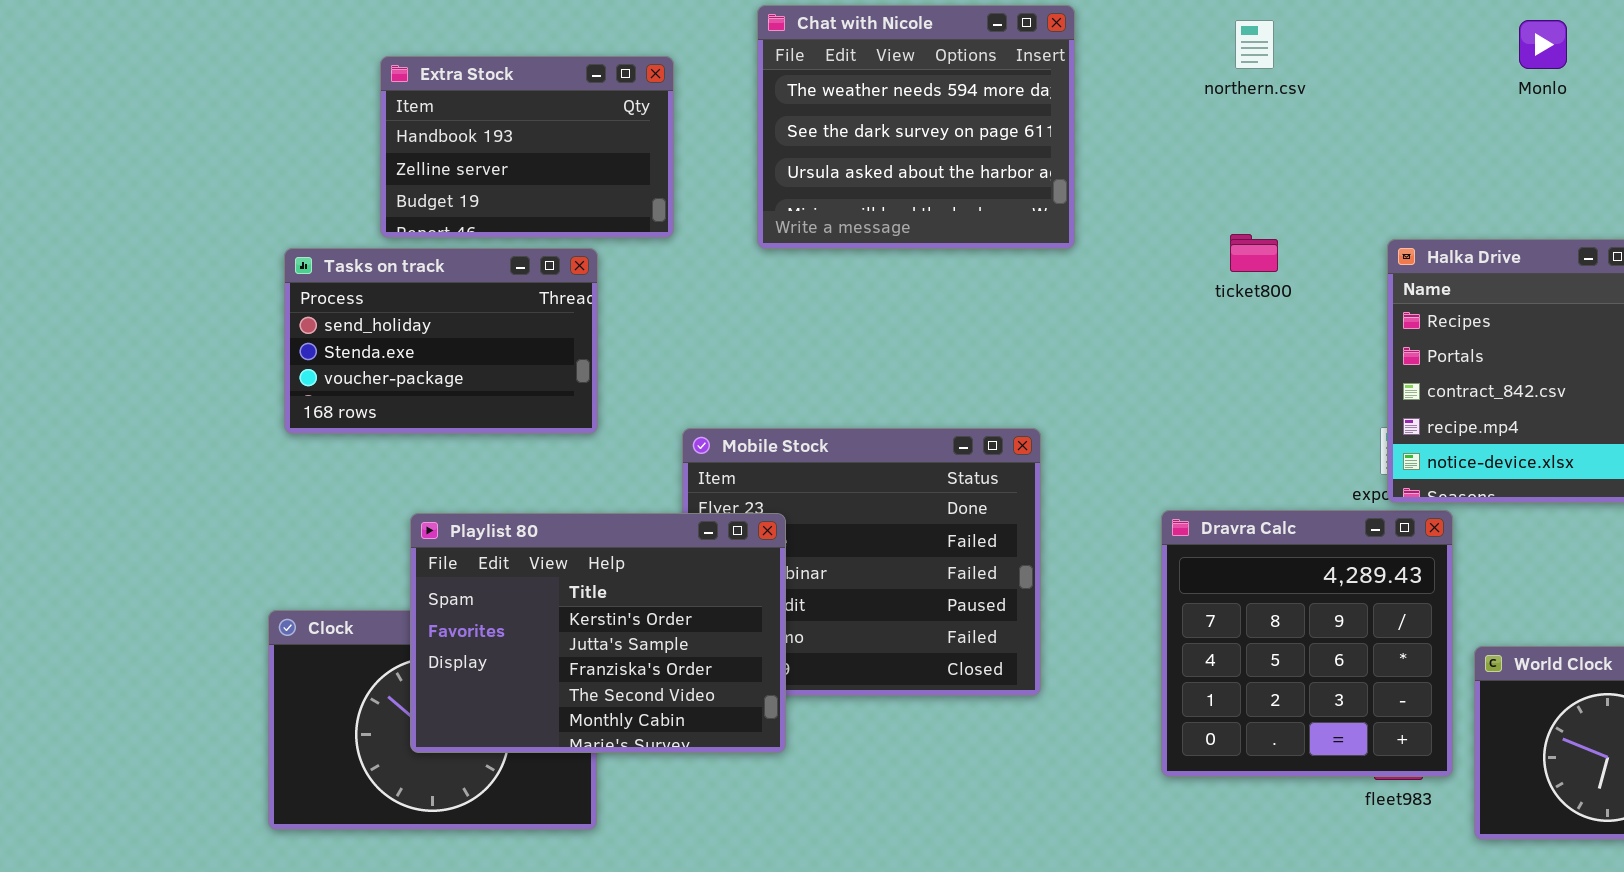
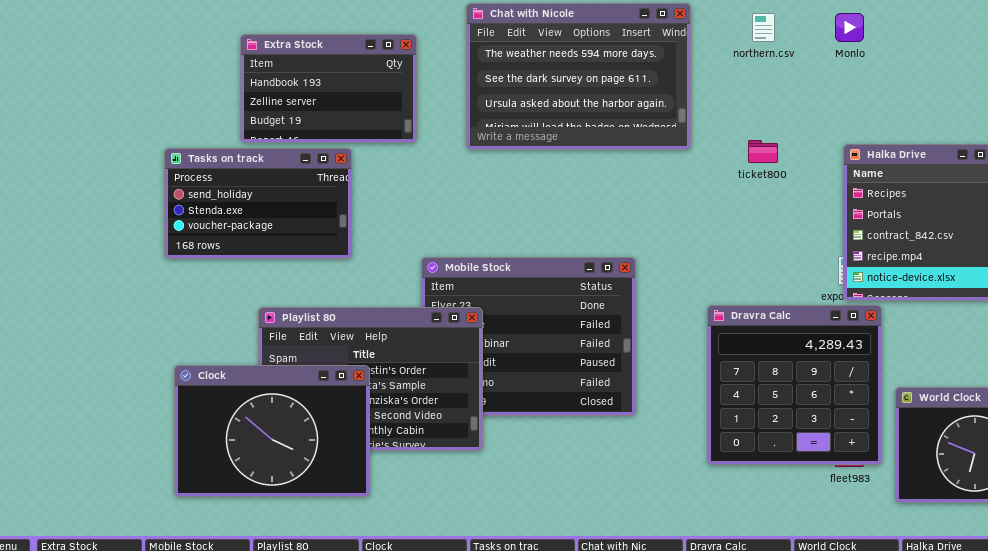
Chat with Nicole: [757,5,1075,249] -> [466,3,691,150], resized
Monlo: [1519,20,1567,69] -> [835,13,864,42], moved
Tasks on track: [284,248,598,434] -> [164,148,352,259], moved
Clock: [268,610,597,830] -> [174,365,370,497], raised

